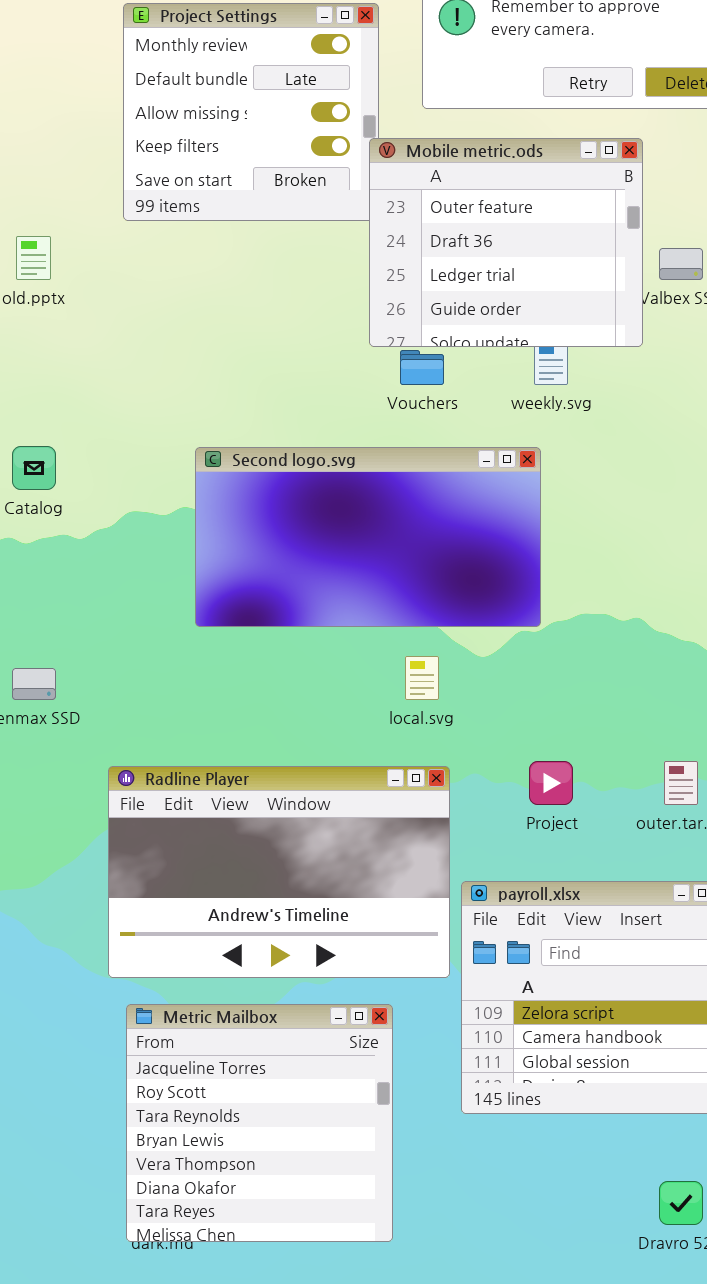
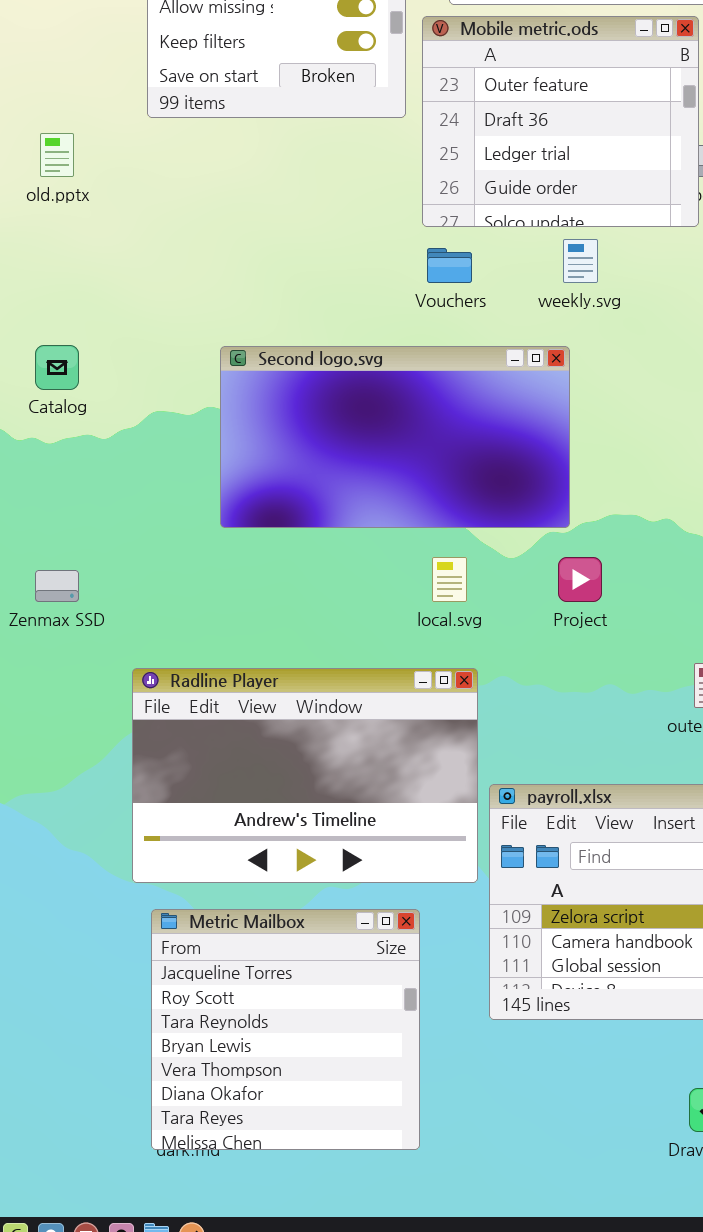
Mobile metric.ods: [369,138,643,347] -> [422,16,699,227], moved
Project: [529,761,573,805] -> [558,557,602,602], moved

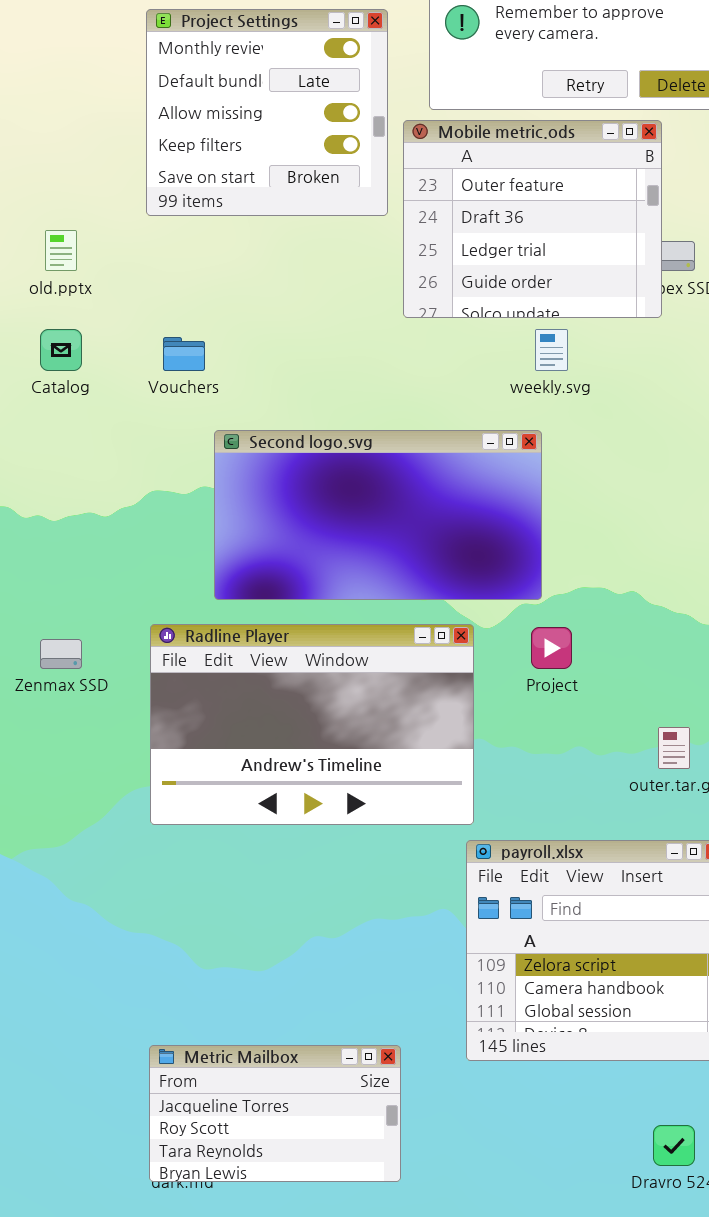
Vouchers: [427,248,472,283] -> [163,337,205,371], moved
Catalog: [35,345,79,390] -> [40,329,82,371], moved
Radline Player: [132,668,478,883] -> [150,624,474,825], moved
Metric Mailbox: [151,909,420,1150] -> [149,1045,401,1182], resized

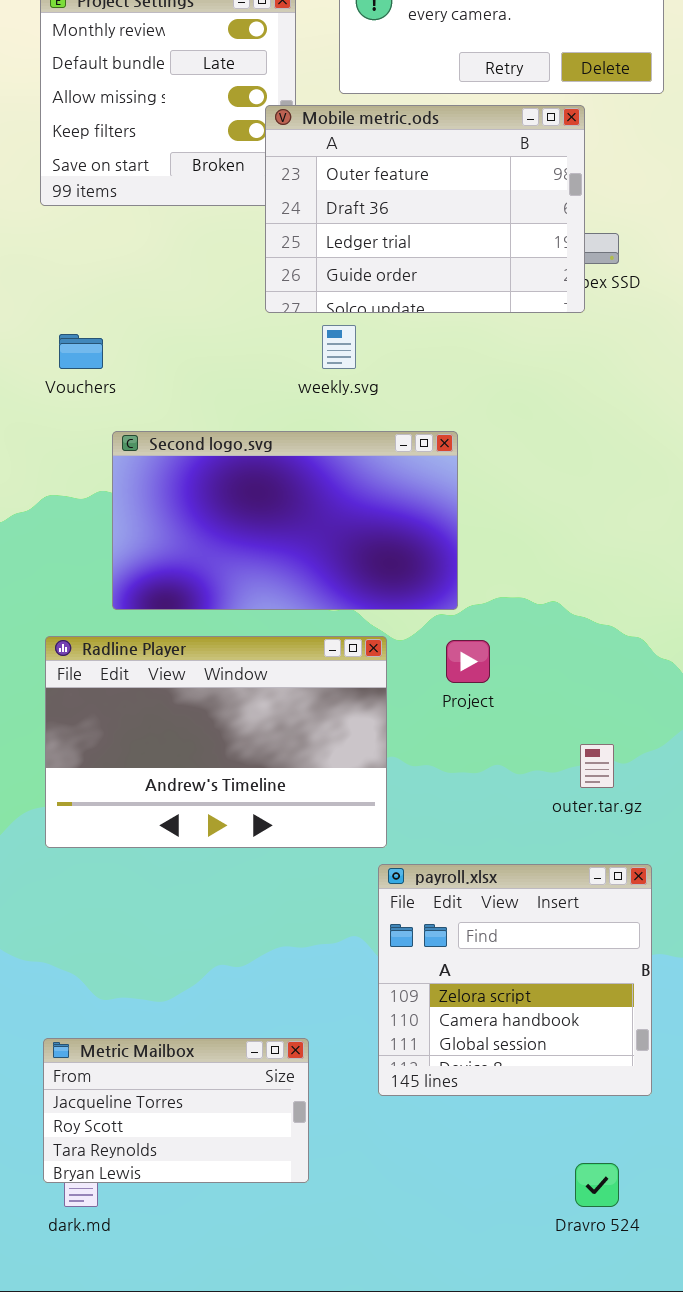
Mobile metric.ods: [403,120,662,318] -> [265,105,585,313], resized
weekly.svg: [535,329,568,371] -> [322,325,356,369], moved
Metric Mailbox: [149,1045,401,1182] -> [43,1038,309,1183], moved

